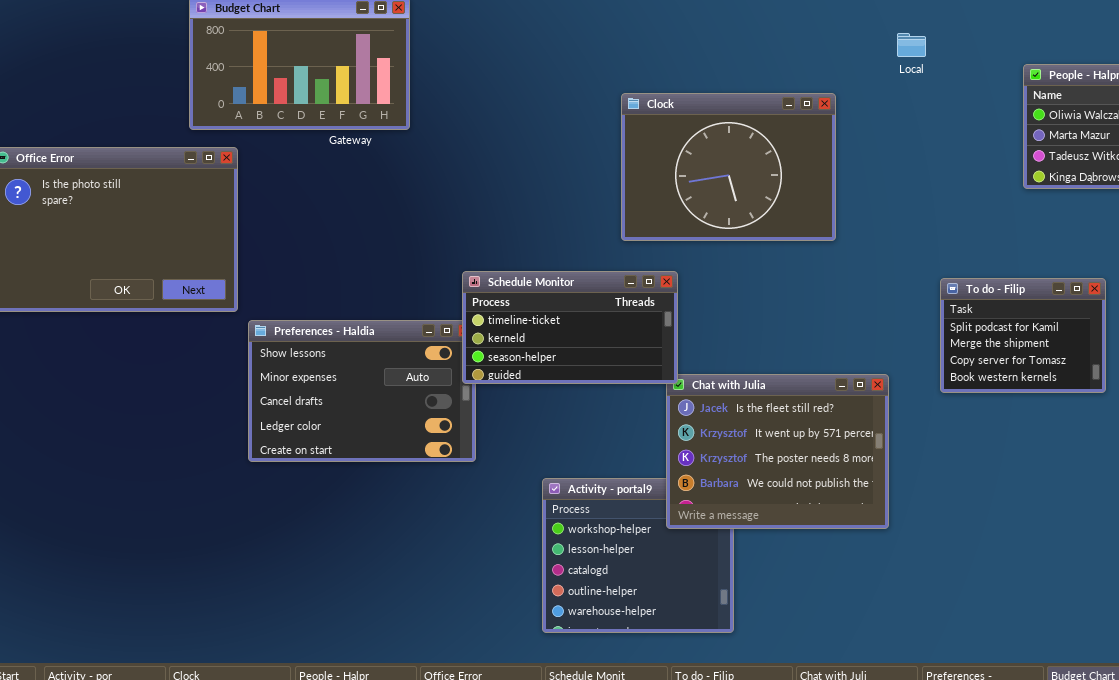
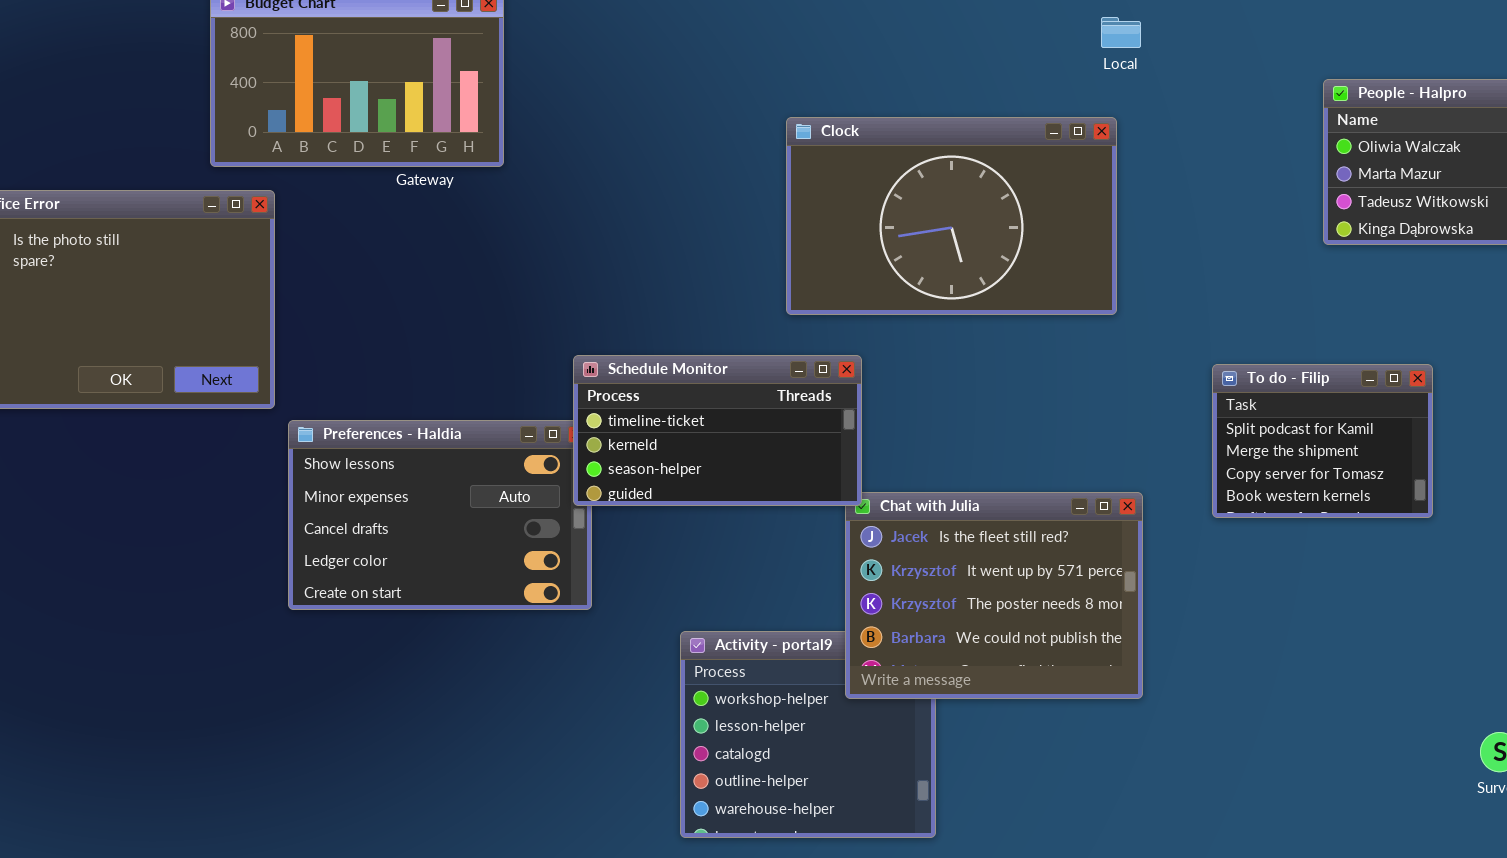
Local: [897,33,926,57] -> [1101,17,1141,48], moved
Clock: [621,93,836,241] -> [786,117,1117,315], resized

